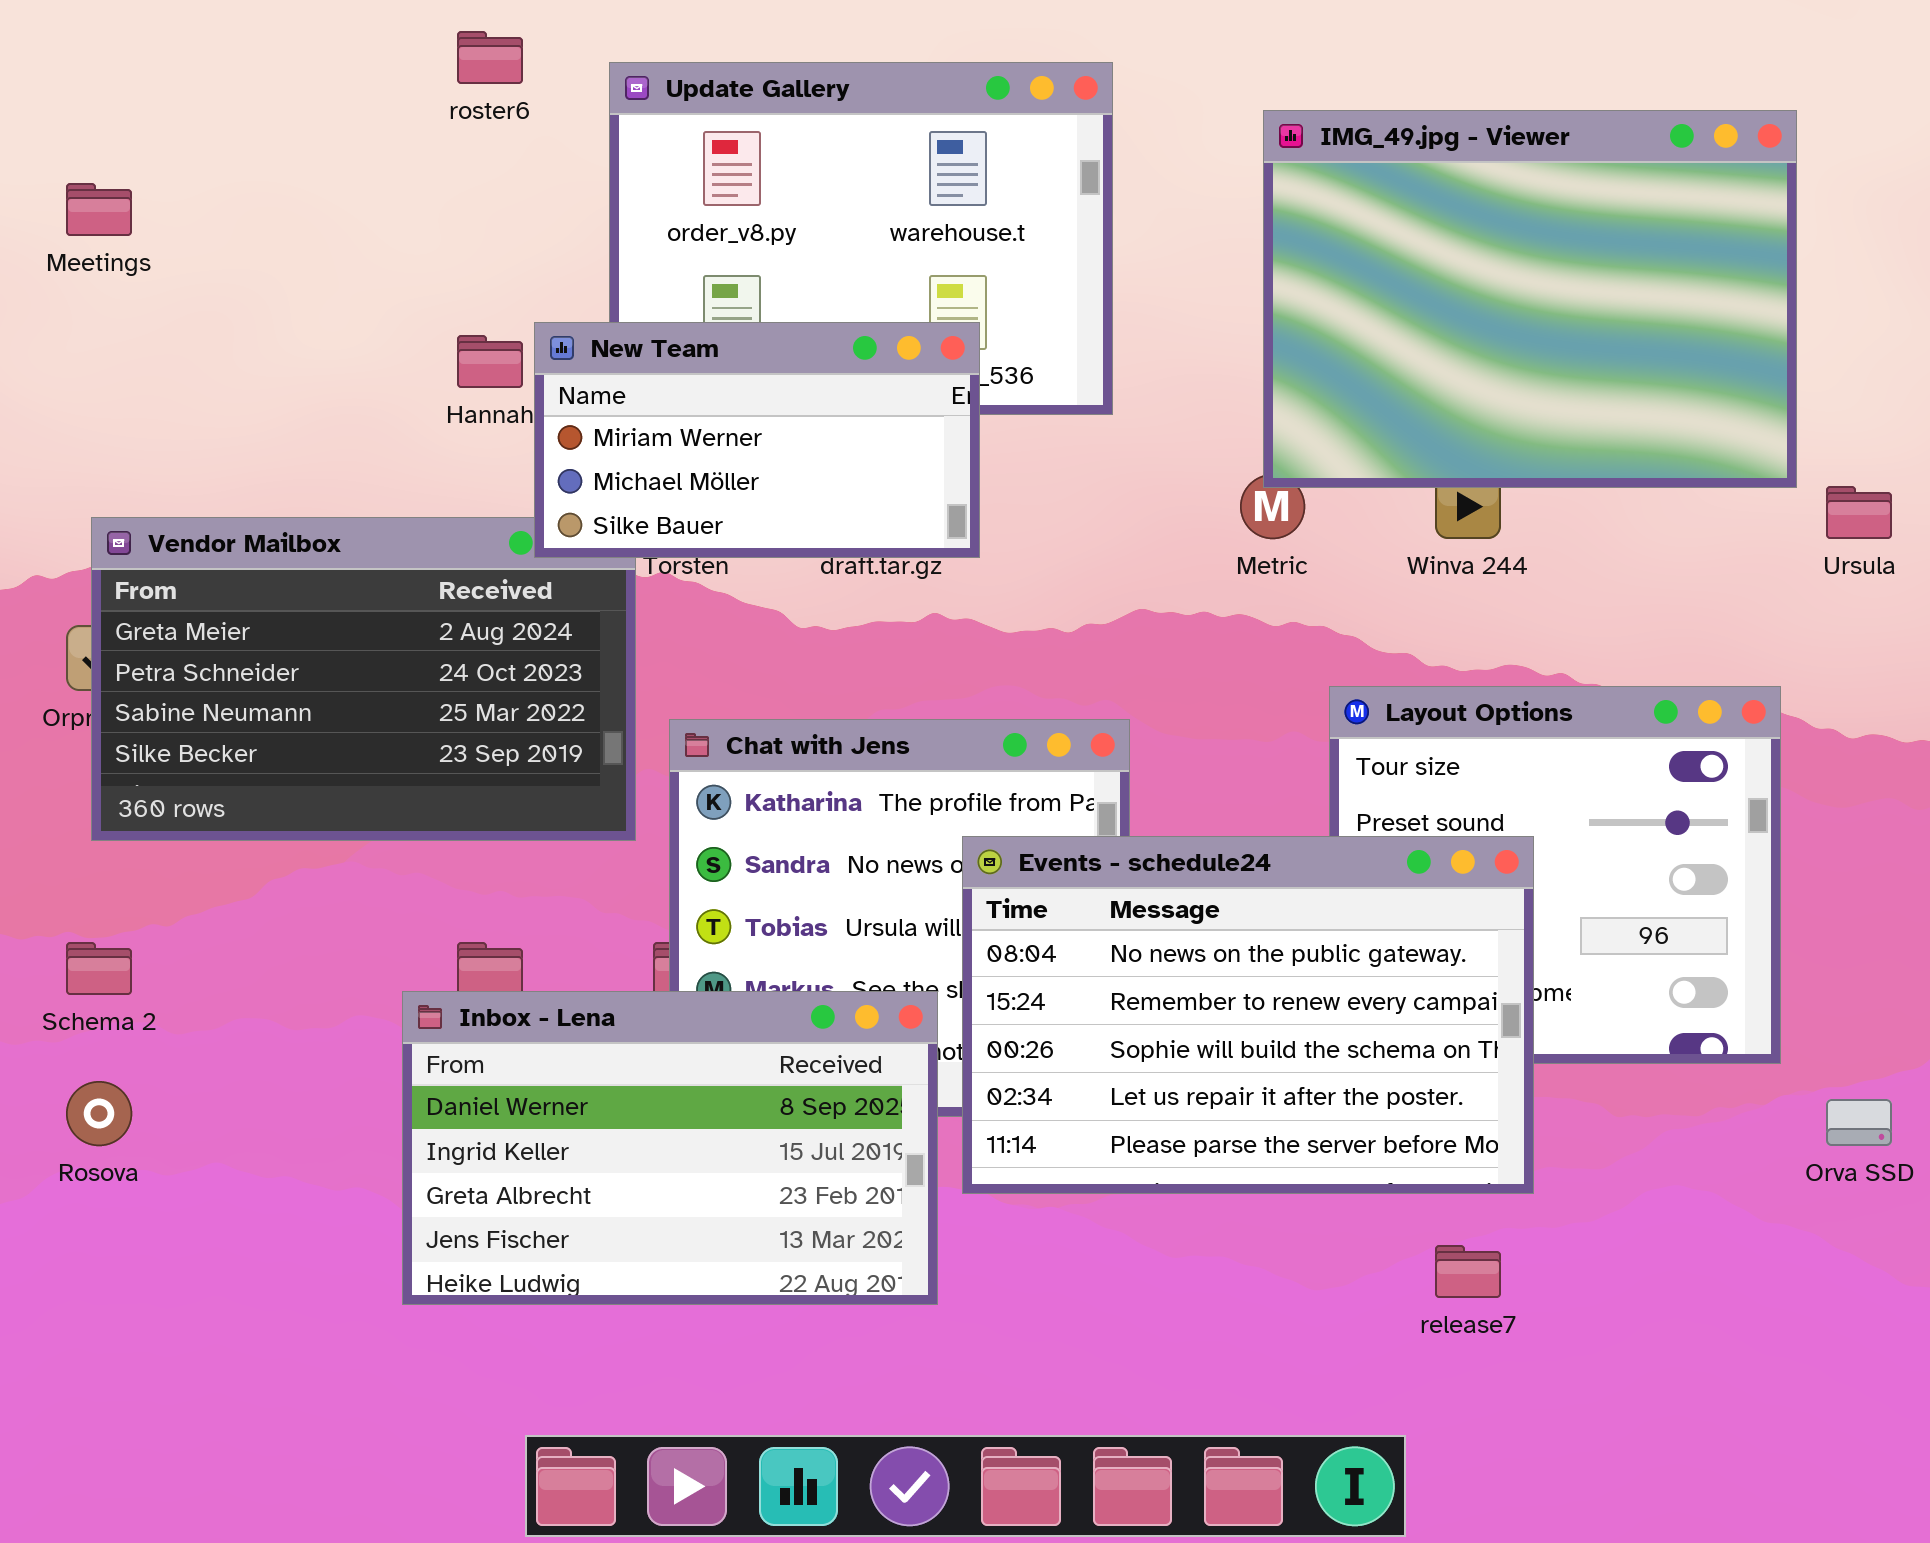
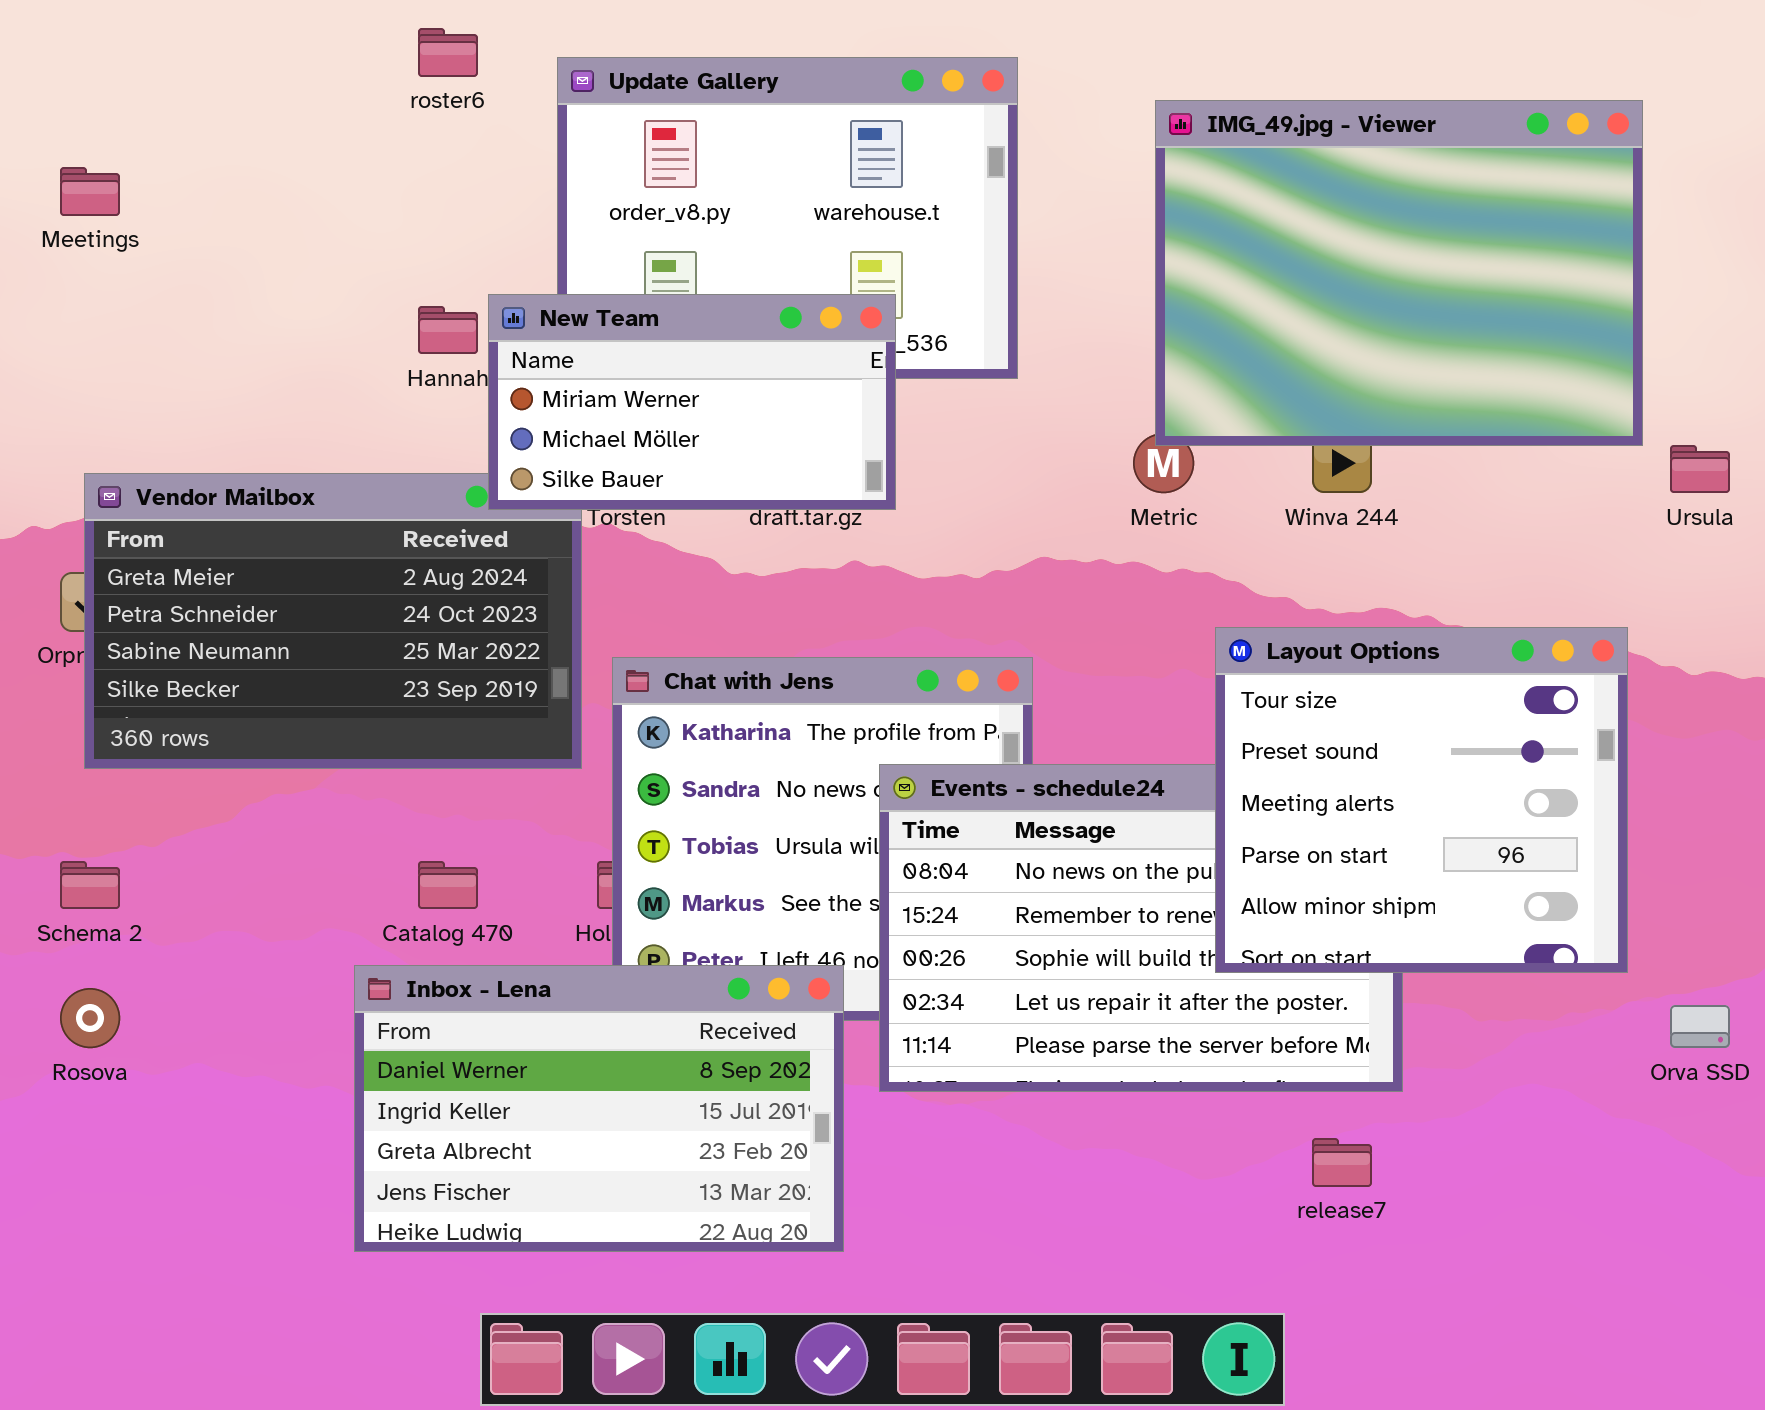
Layout Options: [1329,686,1781,1064] -> [1215,627,1628,973], raised
Inbox - Lena: [402,991,938,1305] -> [354,965,844,1252], moved

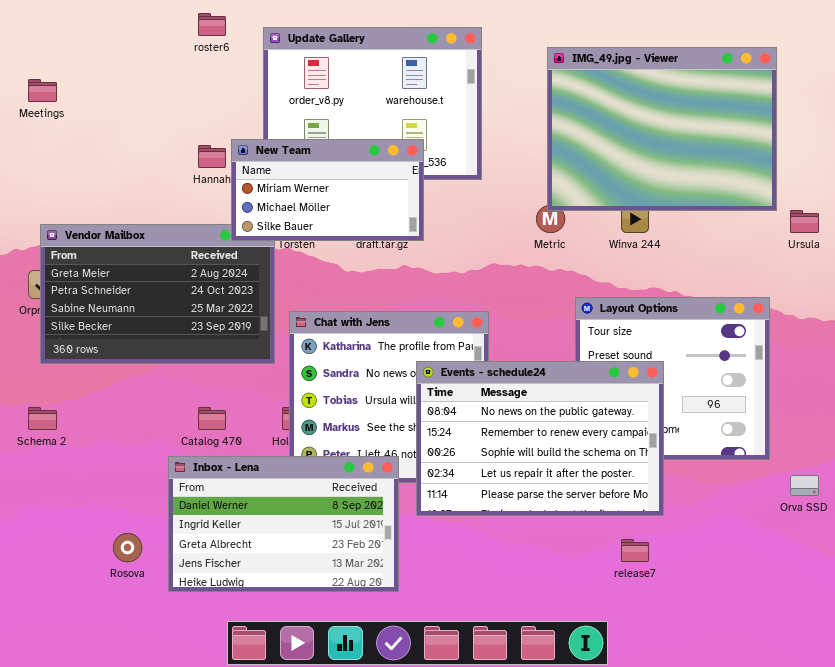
Events - schedule24: [879,764,1403,1092] -> [416,361,664,516], raised
Rosova: [60,988,120,1048] -> [113,533,142,562], moved

